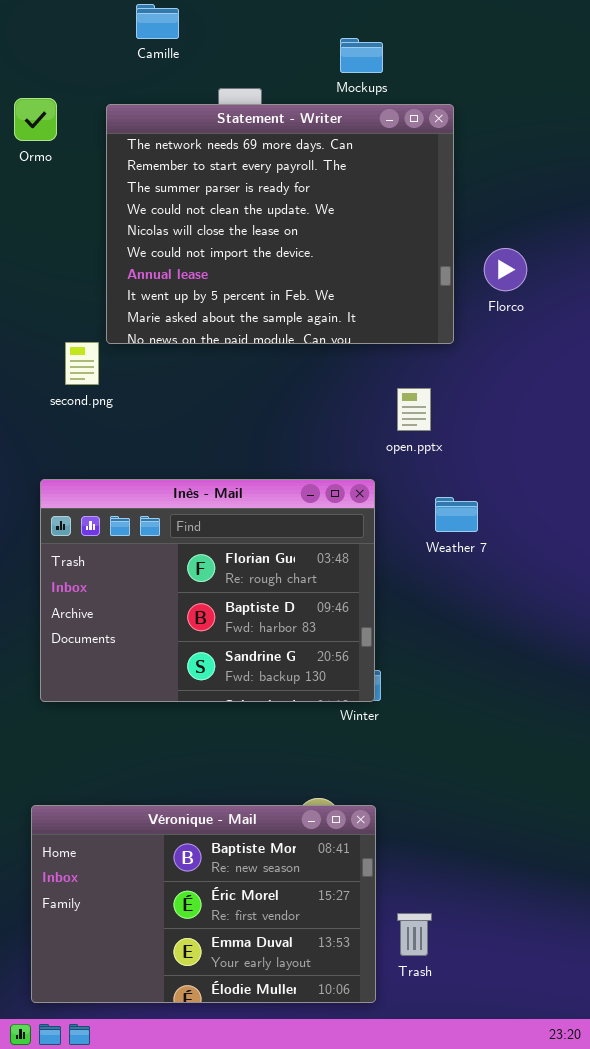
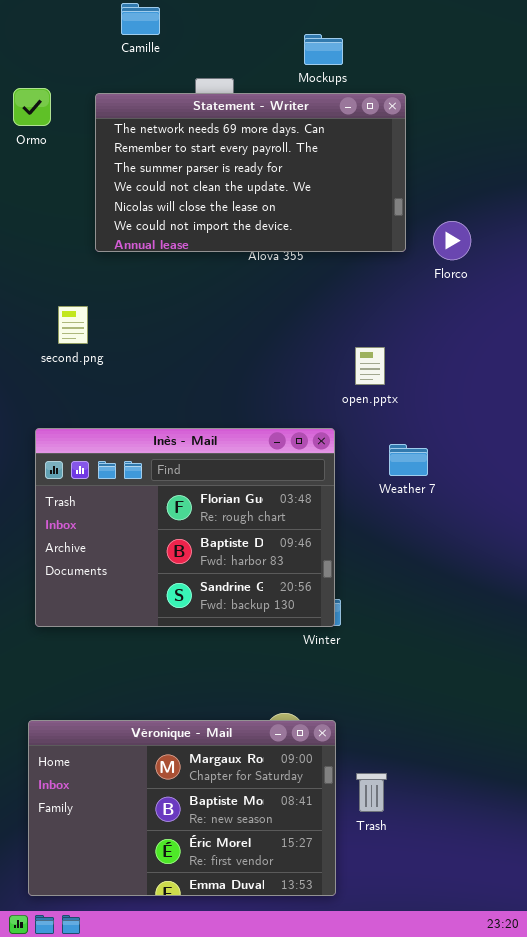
Statement - Writer: [106,104,454,344] -> [95,93,406,252], resized
Véronique - Mail: [31,805,376,1003] -> [28,720,336,896], scrolled up 1 row
Trash: [397,913,432,956] -> [356,773,387,812], moved

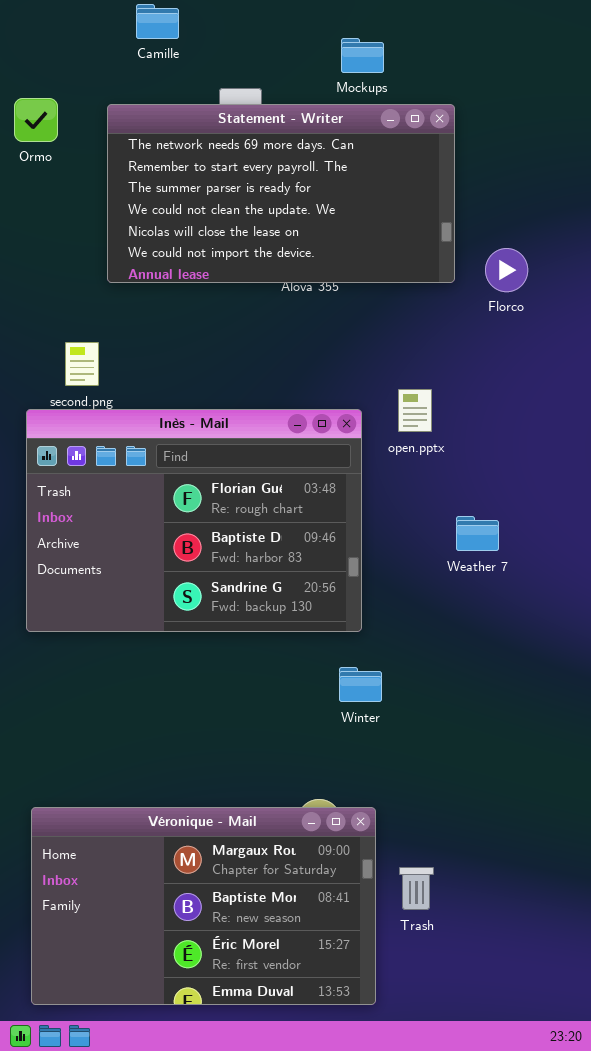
Inès - Mail: [35,428,335,627] -> [26,409,362,632], moved
Weather 7: [389,444,428,476] -> [456,516,499,551], moved

